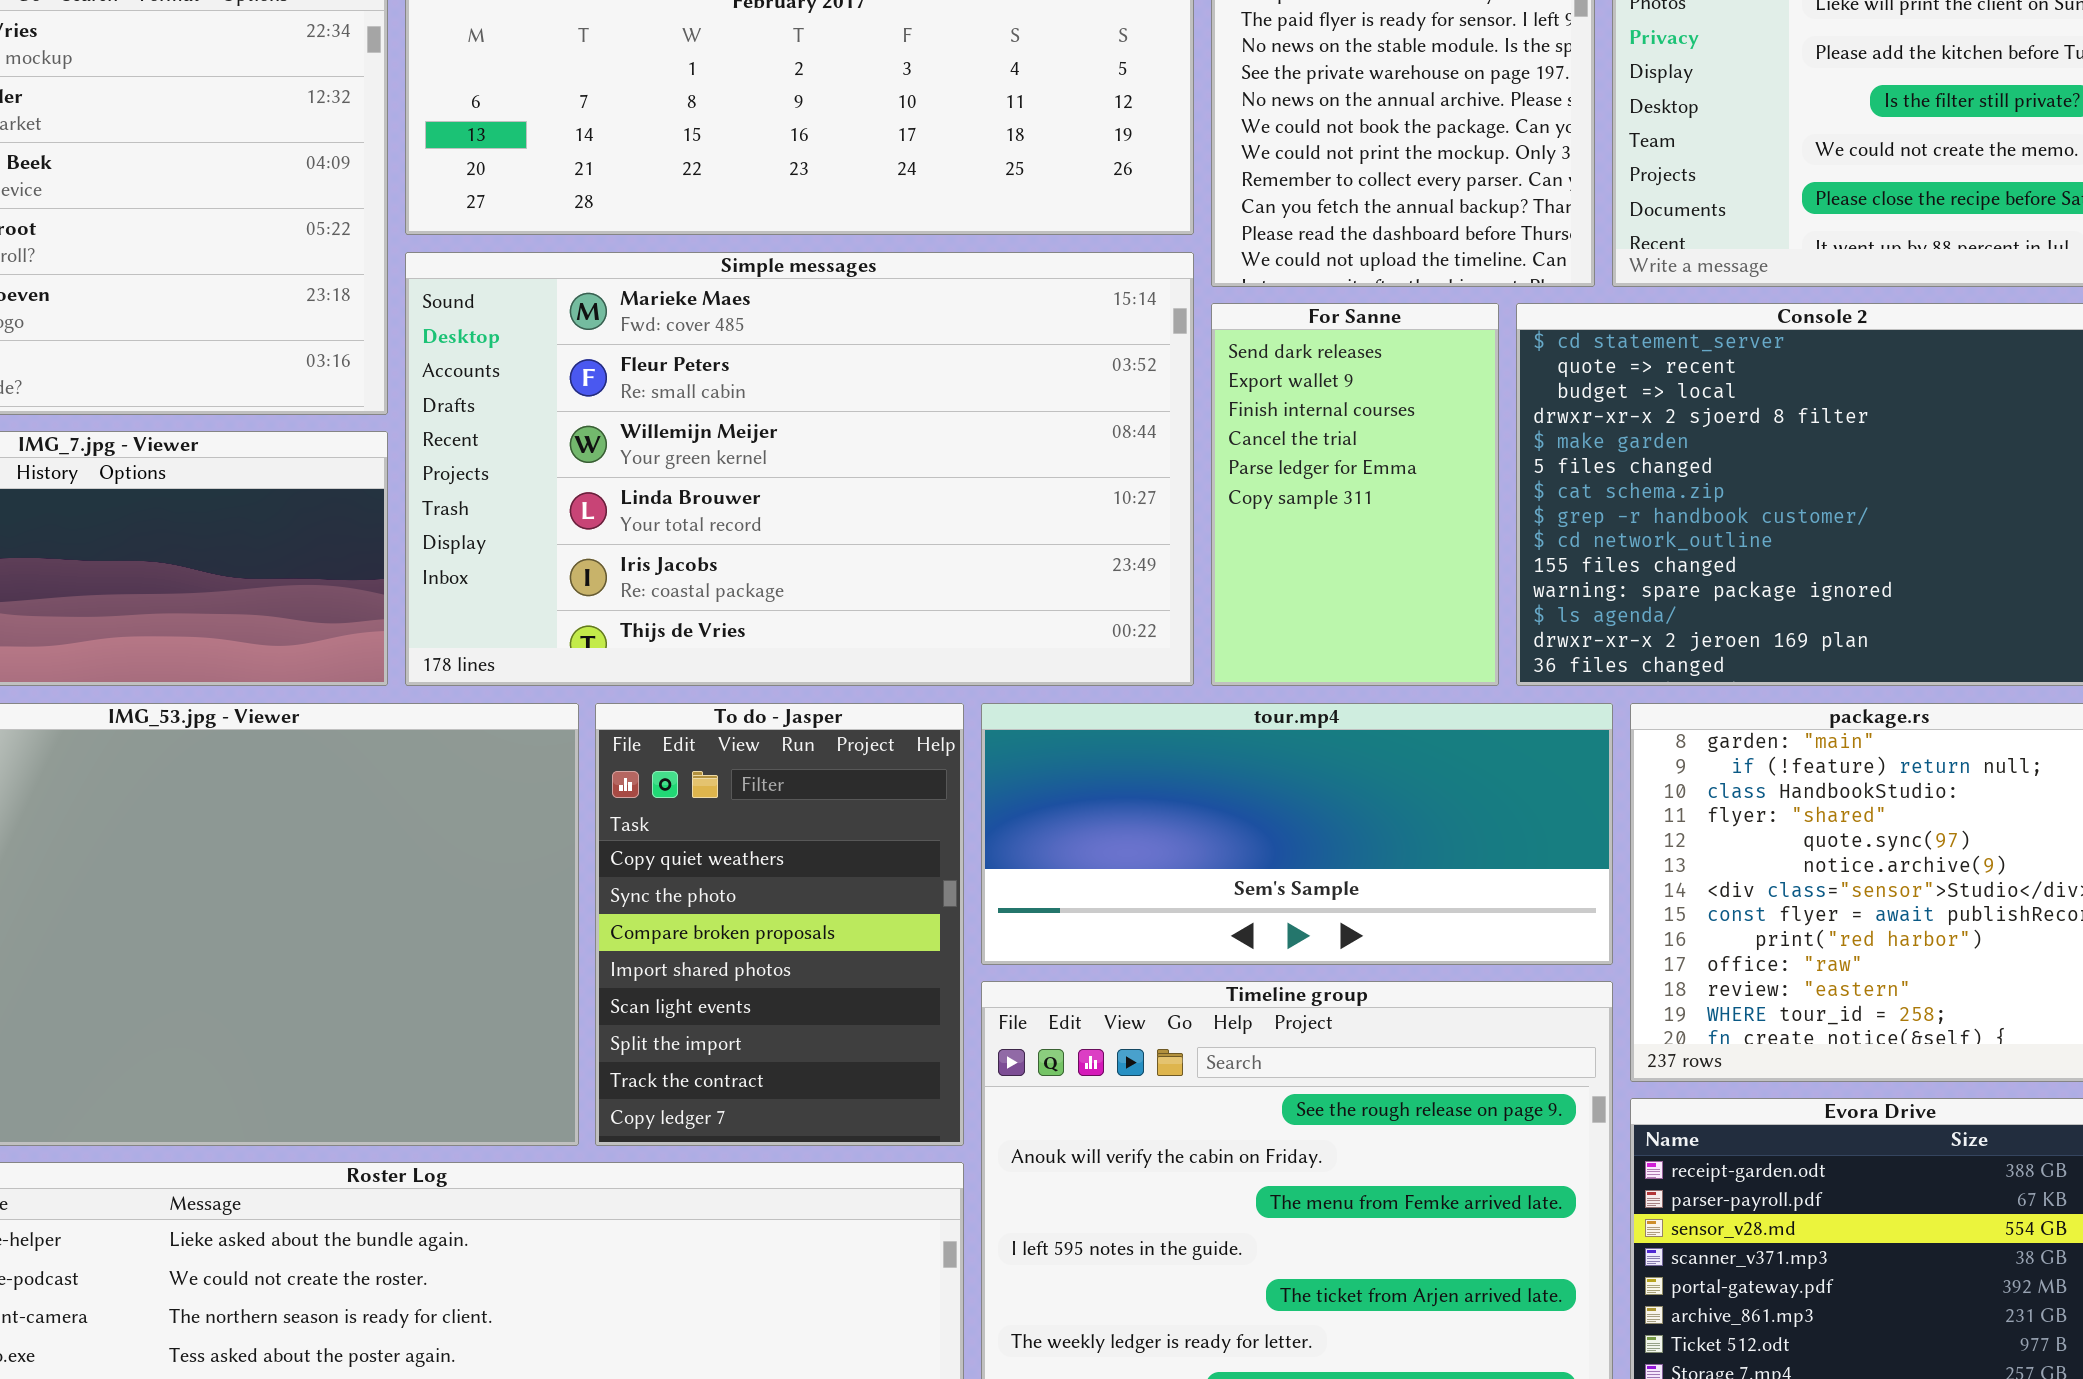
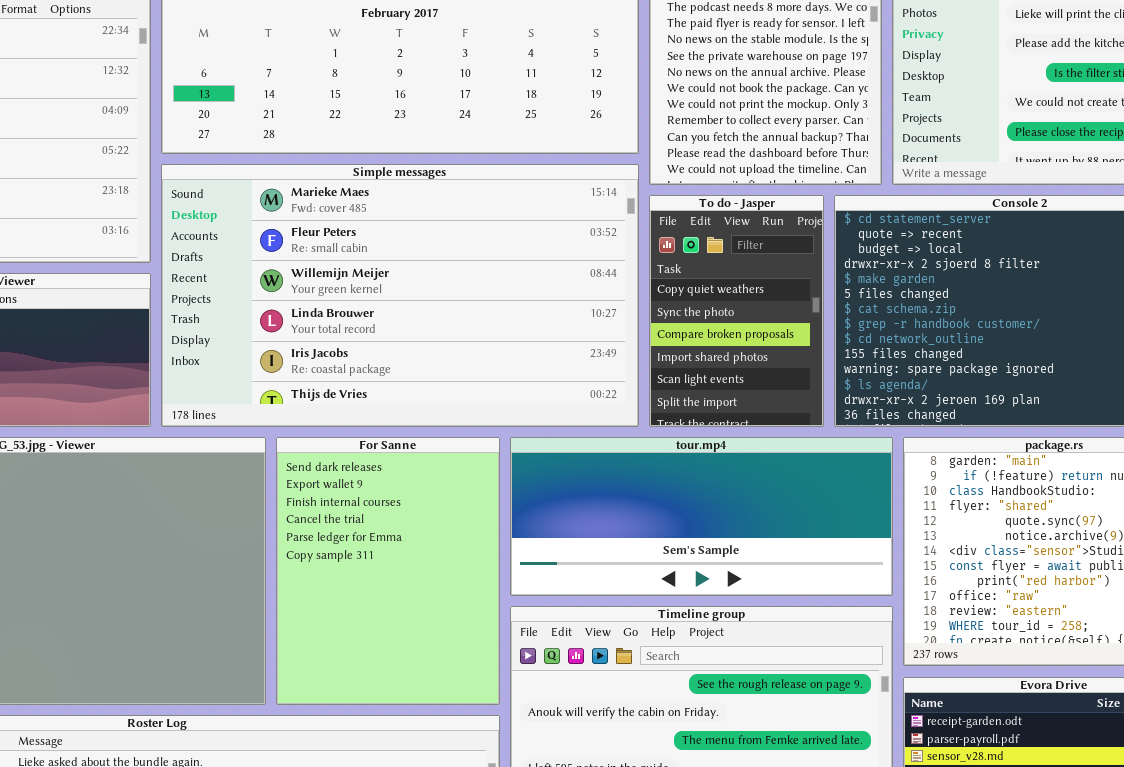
For Sanne: [1211,303,1499,686] -> [276,437,500,705], moved, resized
To do - Jasper: [595,703,964,1146] -> [649,195,824,427], moved, resized

